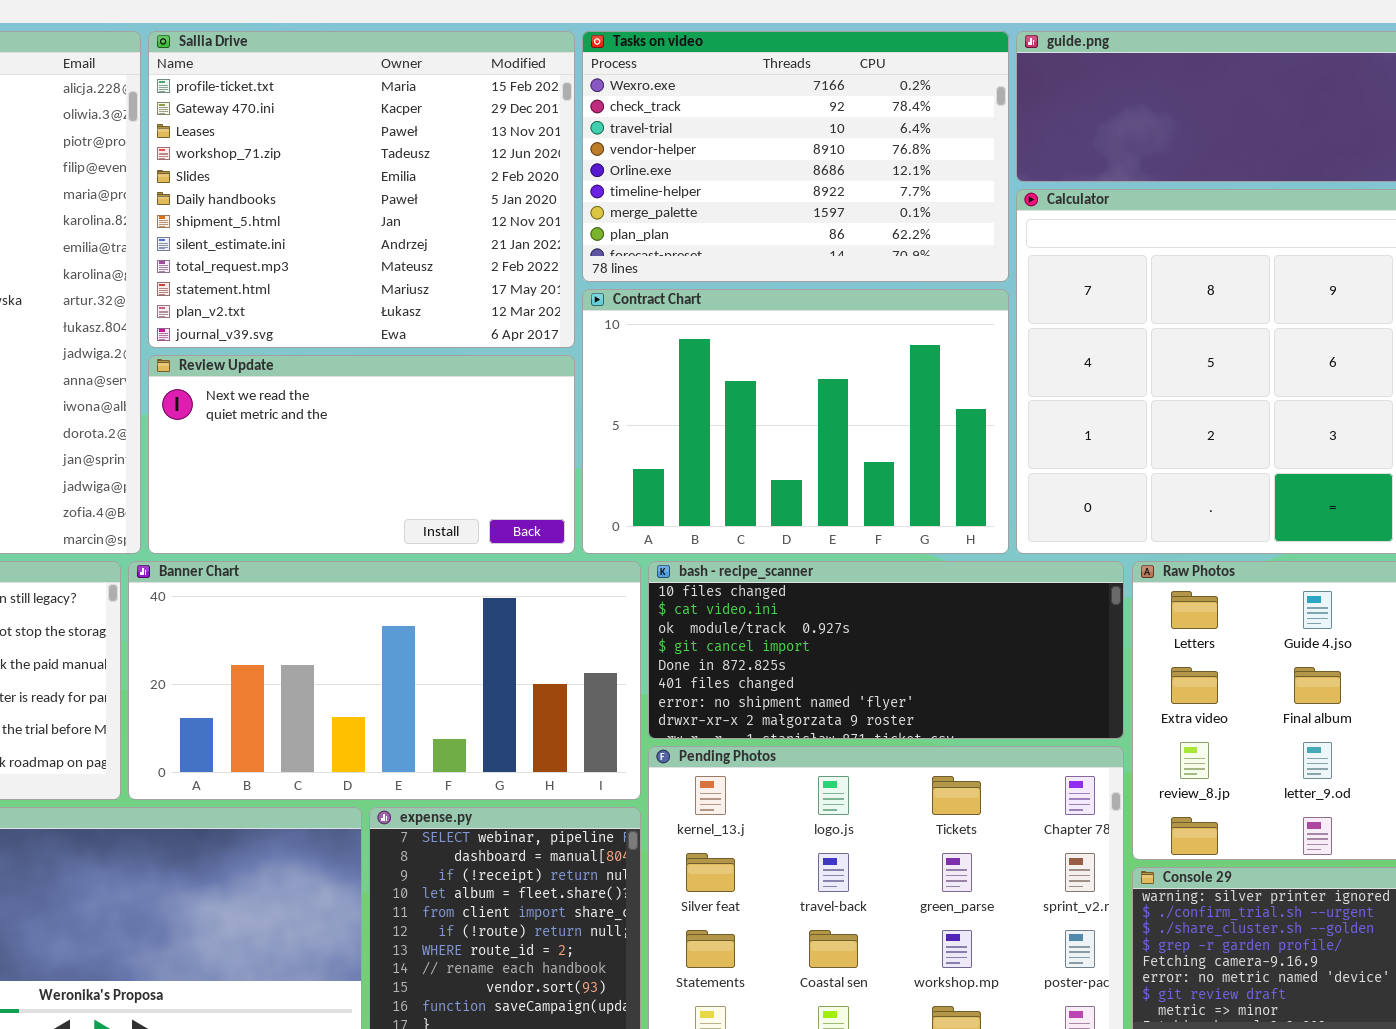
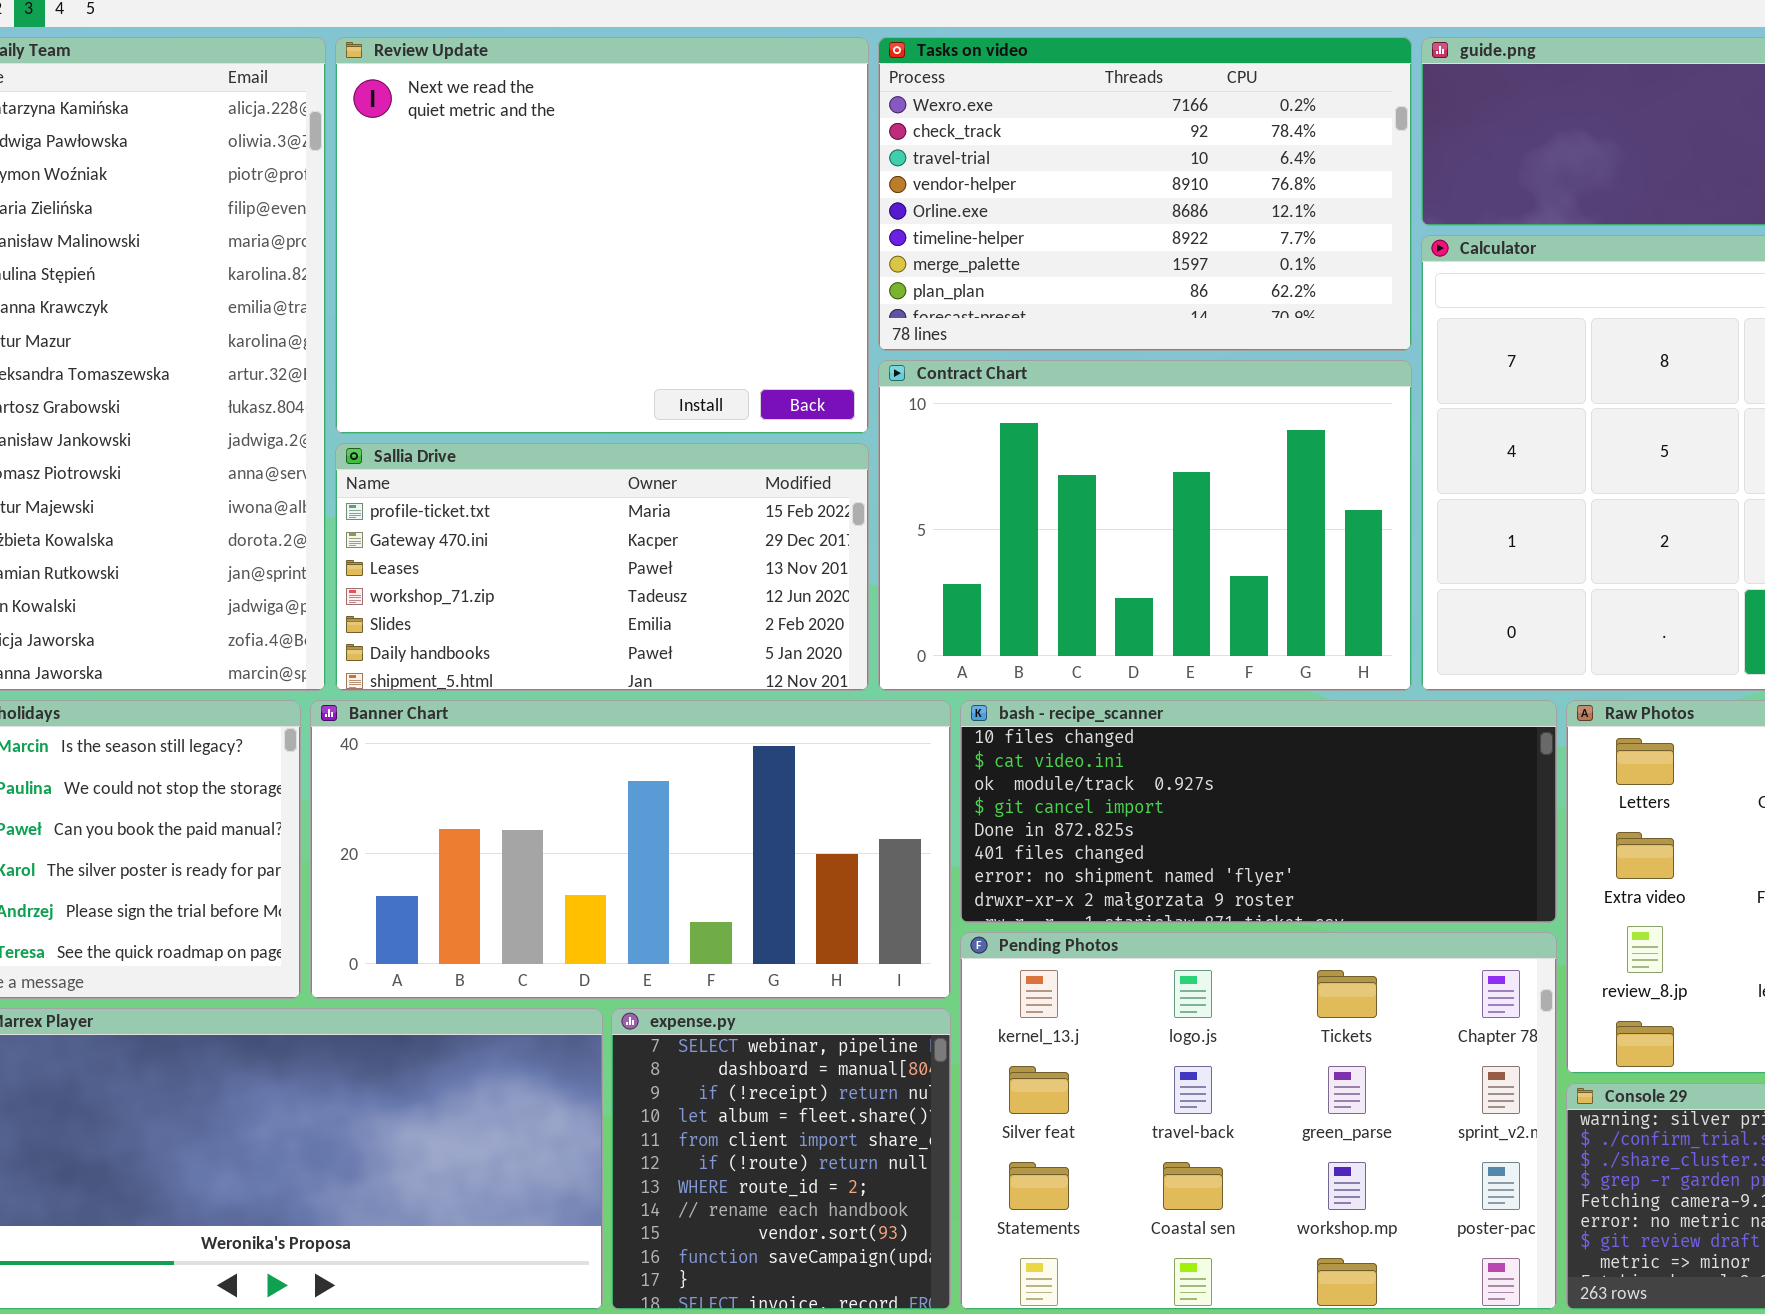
Sallia Drive: [148,31,575,348] -> [335,443,869,691], moved, resized
Review Update: [148,355,575,554] -> [335,37,869,434], moved, resized

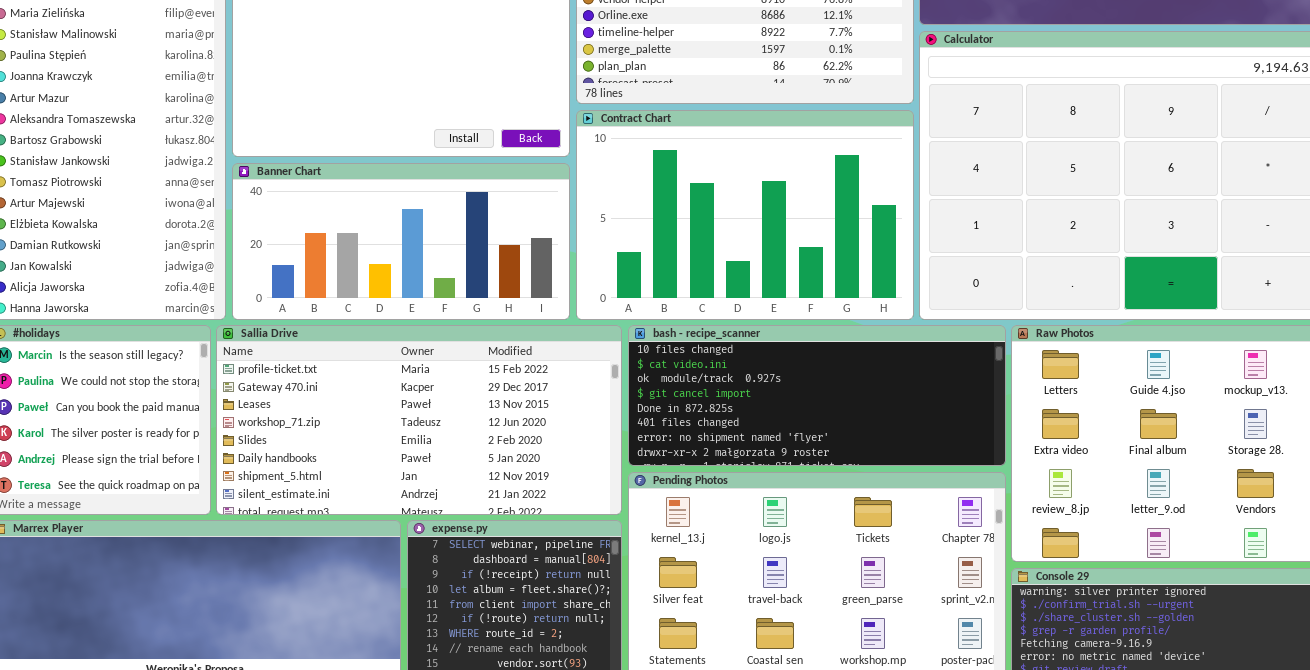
Sallia Drive: [335,443,869,691] -> [216,325,622,515], moved, resized
Banner Chart: [310,700,951,999] -> [232,163,570,320], moved, resized

